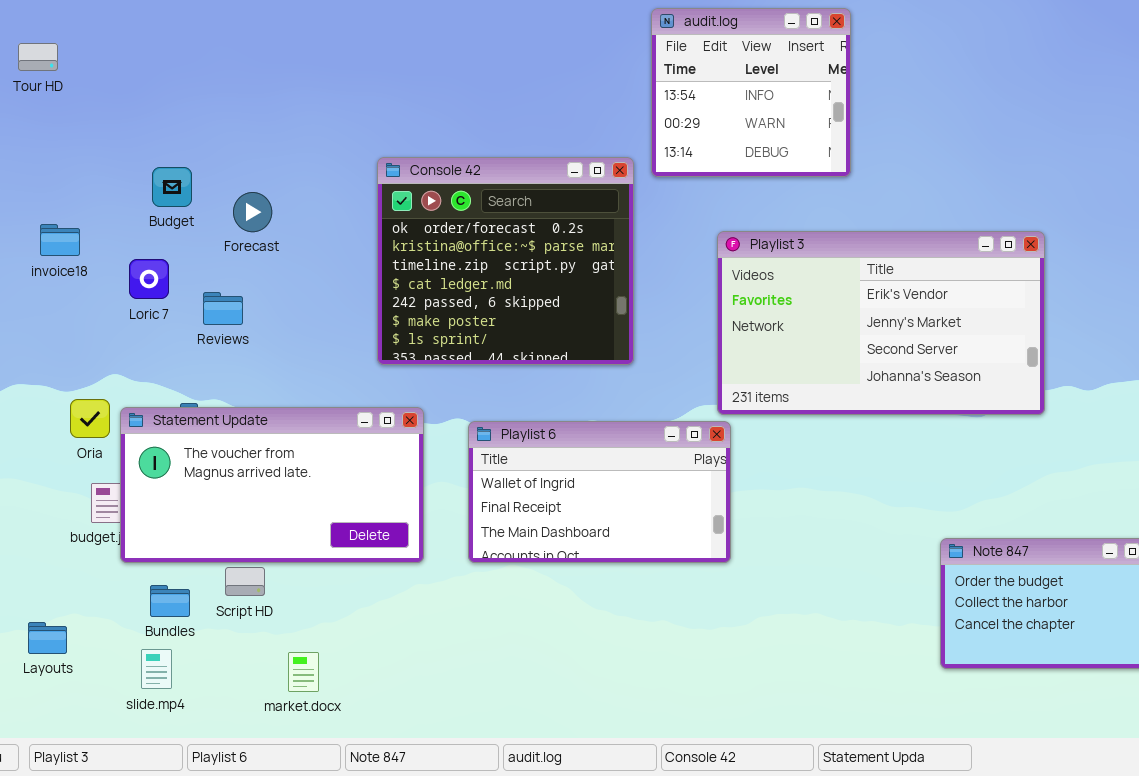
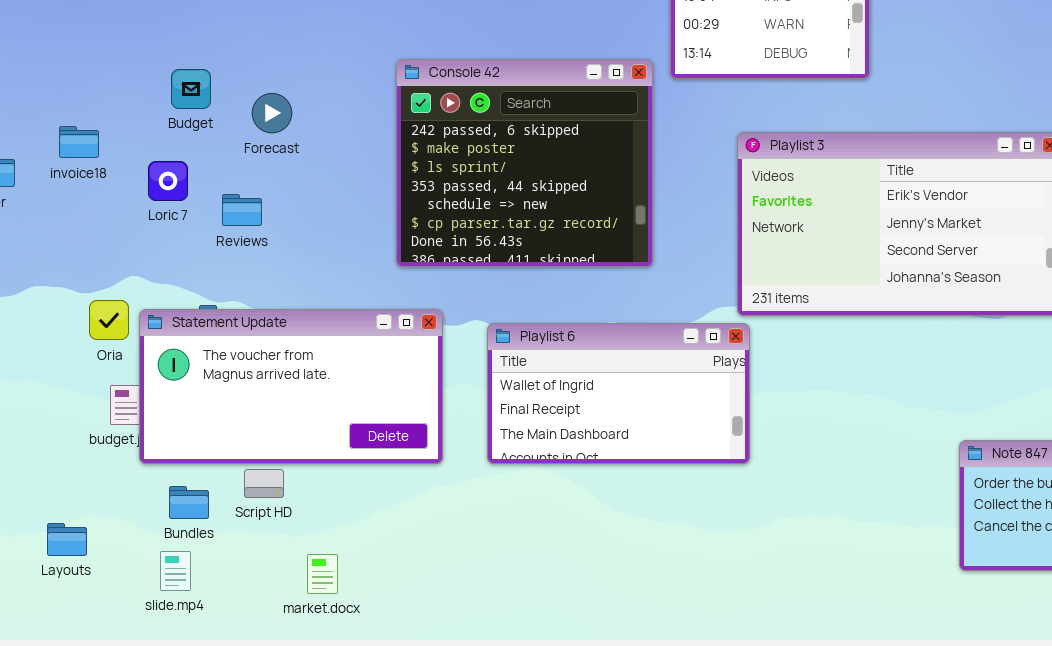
Console 42: [377,157,634,365] -> [396,59,653,267], scrolled down 4 rows

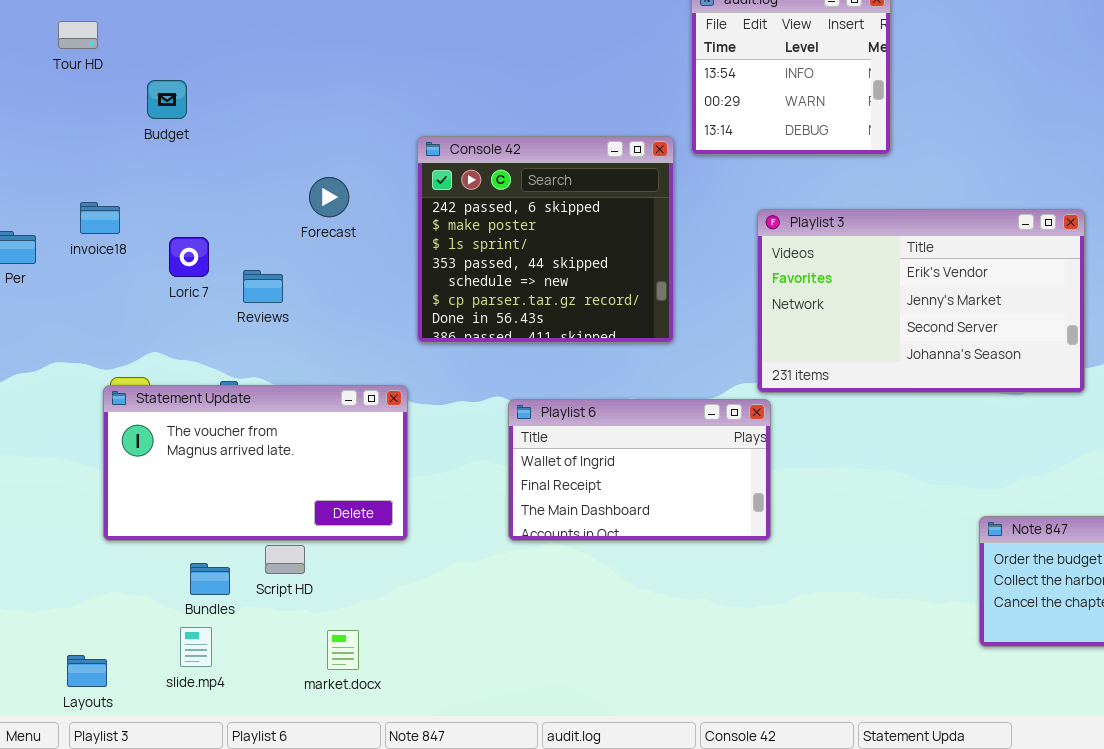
Budget: [171,69,211,109] -> [147,80,187,119], moved
Forecast: [252,93,292,133] -> [309,177,349,217], moved
Statement Update: [139,309,443,464] -> [103,385,408,541], moved
Layouts: [47,523,87,556] -> [67,655,107,687], moved

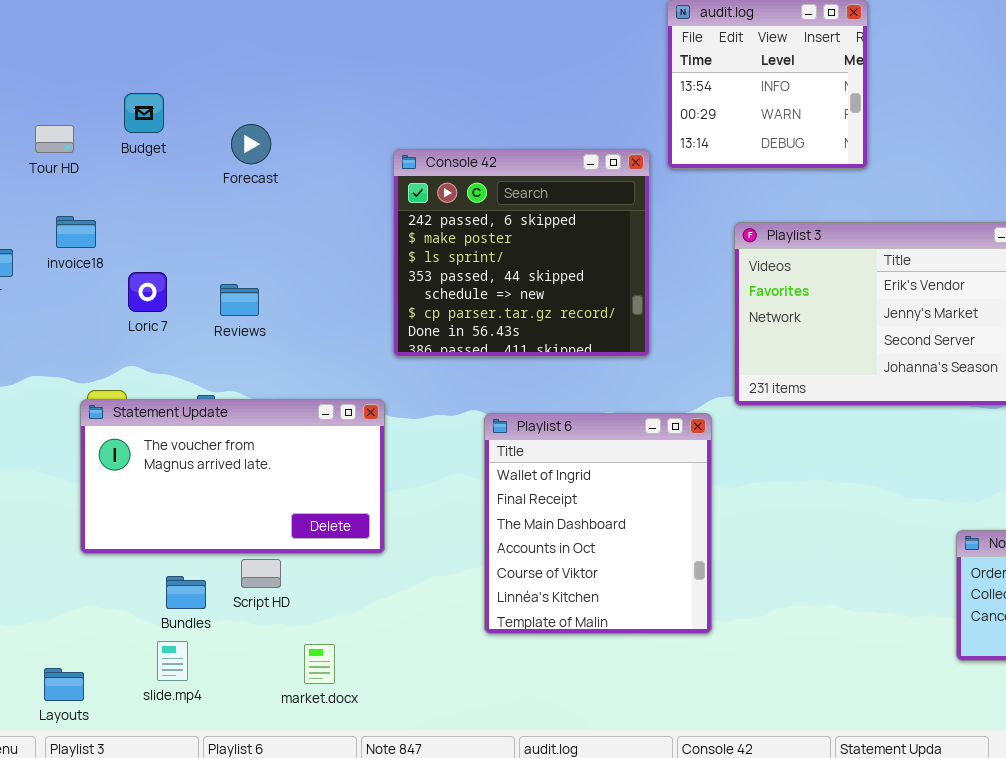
Tour HD: [58,21,98,49] -> [35,125,74,153], moved
Forecast: [309,177,349,217] -> [231,124,271,164], moved
Loric 7: [169,237,209,277] -> [128,272,167,312], moved
Playlist 6: [508,399,771,541] -> [484,413,712,634], resized

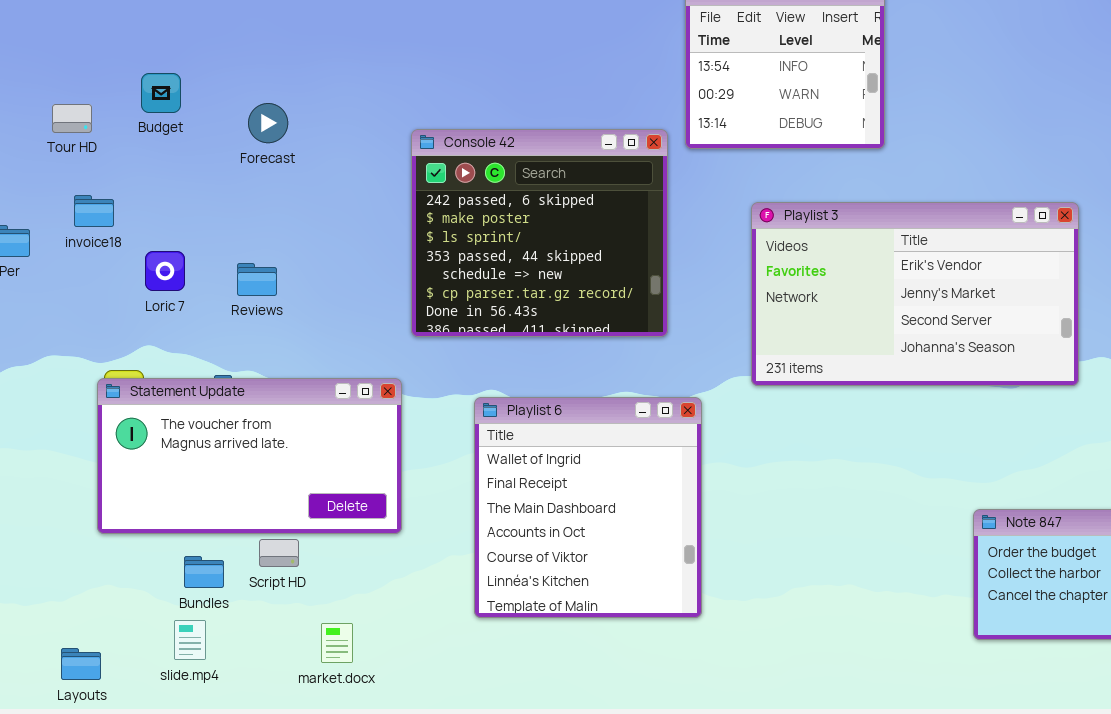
Playlist 6: [484,413,712,634] -> [474,397,702,618], moved

